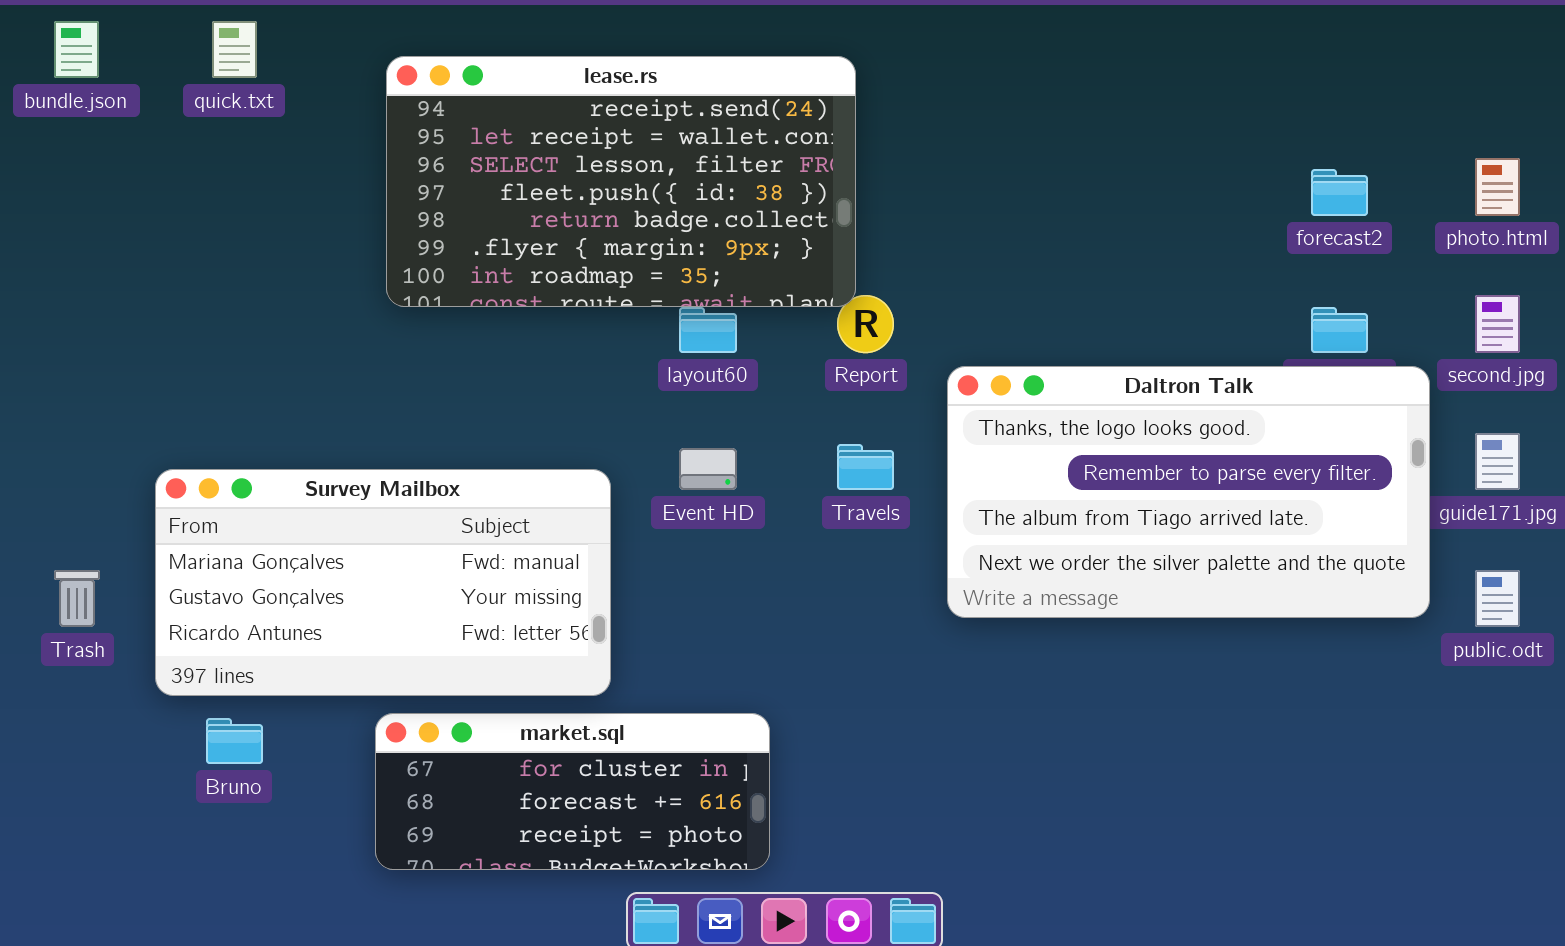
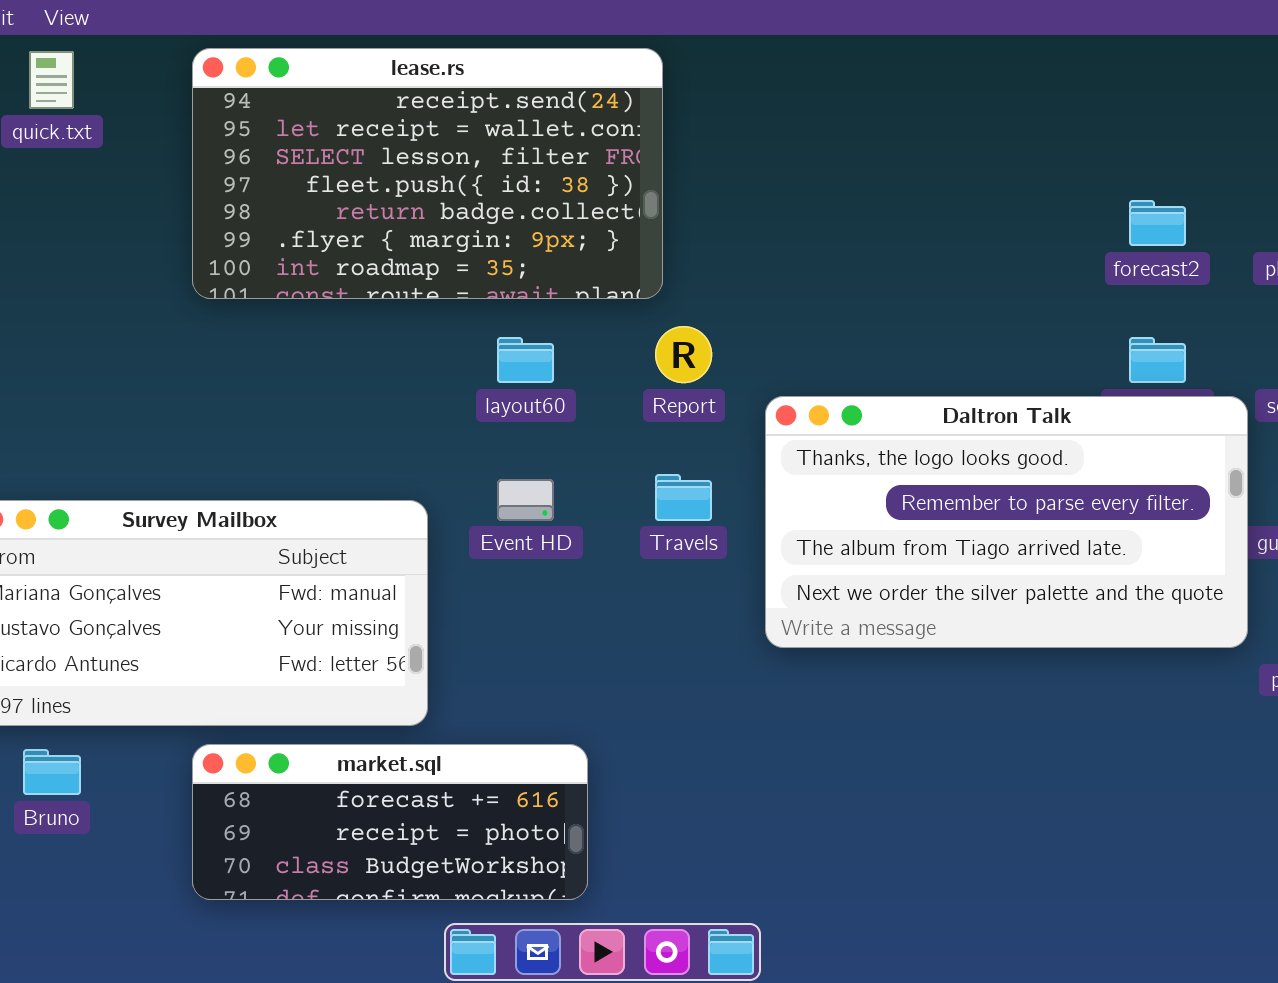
lease.rs: [386,56,856,307] -> [192,48,663,299], moved
market.sql: [375,713,770,870] -> [192,744,588,900], scrolled down 1 row

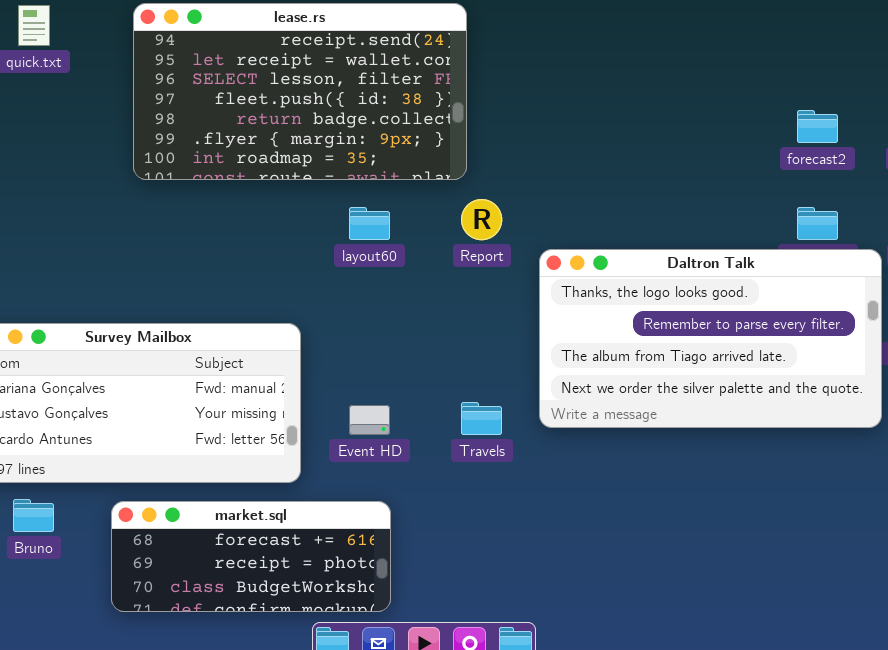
Travels: [655,474,712,521] -> [461,402,502,435], moved
Event HD: [497,479,554,521] -> [349,405,390,435], moved
market.sql: [192,744,588,900] -> [111,501,391,612], moved

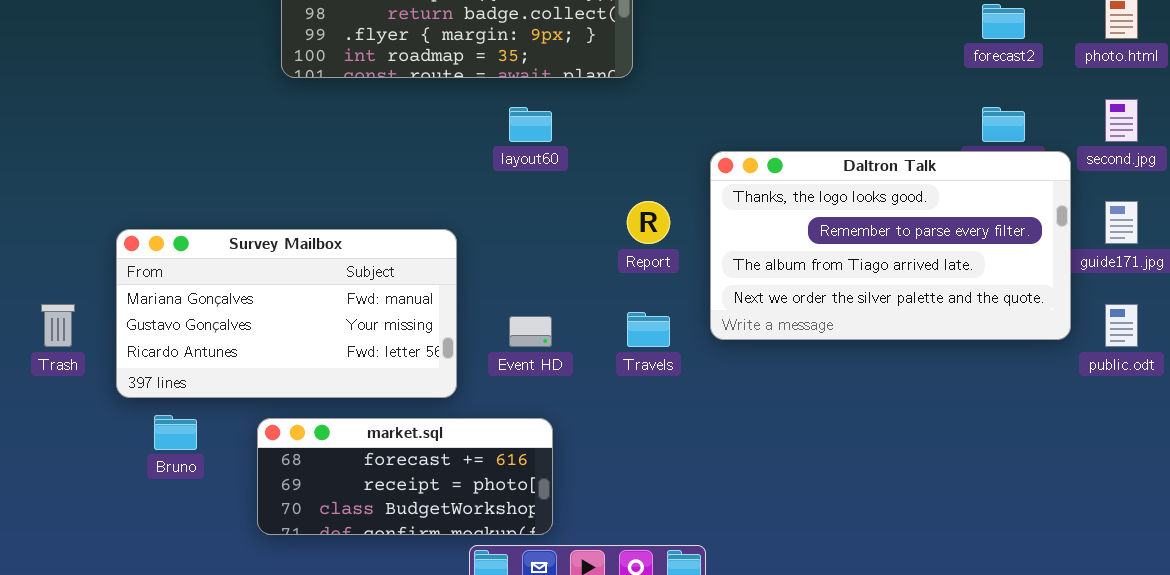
Report: [461,199,502,240] -> [627,201,670,244], moved

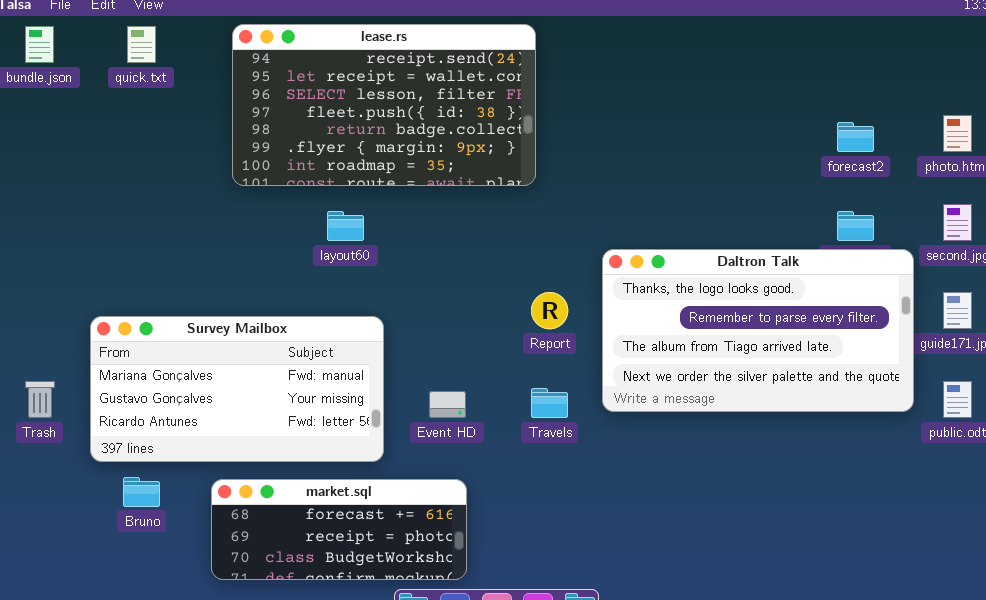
layout60: [509,107,552,142] -> [327,211,364,241], moved

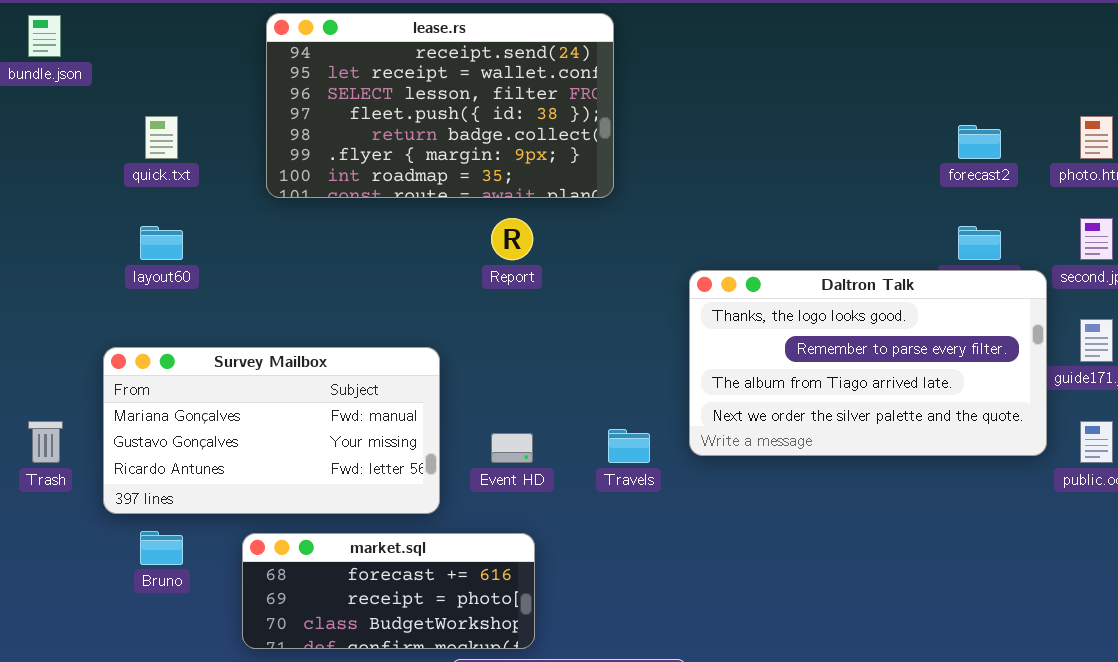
quick.txt: [127,26,156,63] -> [145,116,178,159], moved
layout60: [327,211,364,241] -> [140,226,183,260], moved
Report: [531,292,568,329] -> [491,218,533,260], moved

